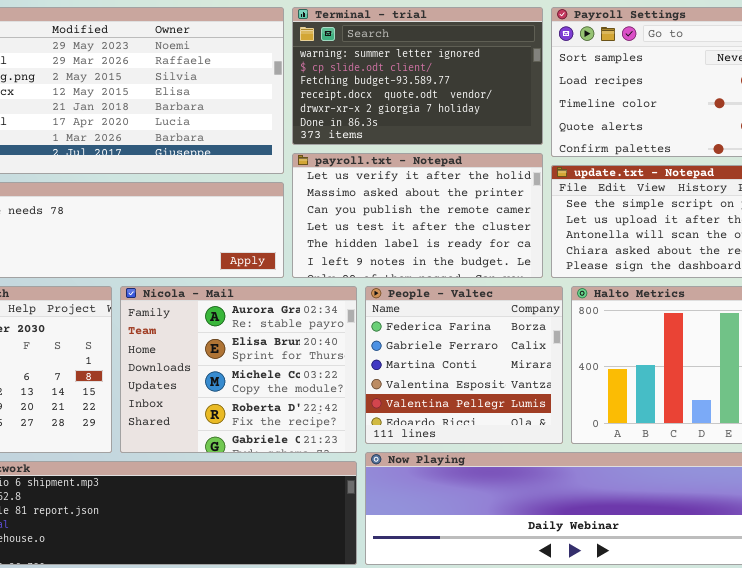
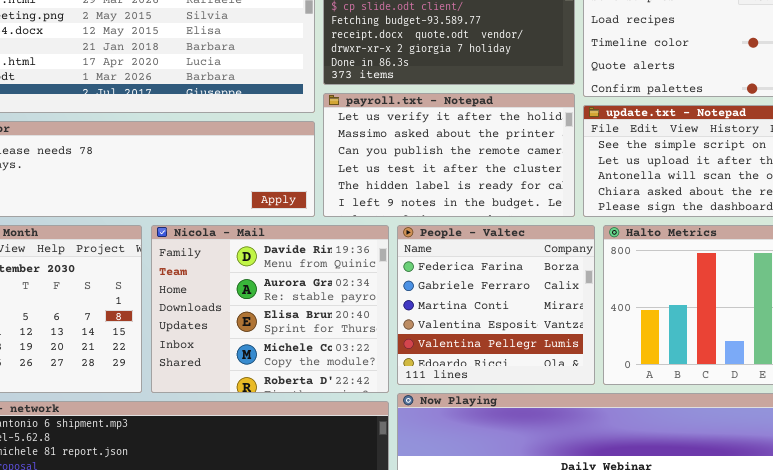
Nicola - Mail: [120,286,357,453] -> [151,225,389,393], scrolled up 1 row

